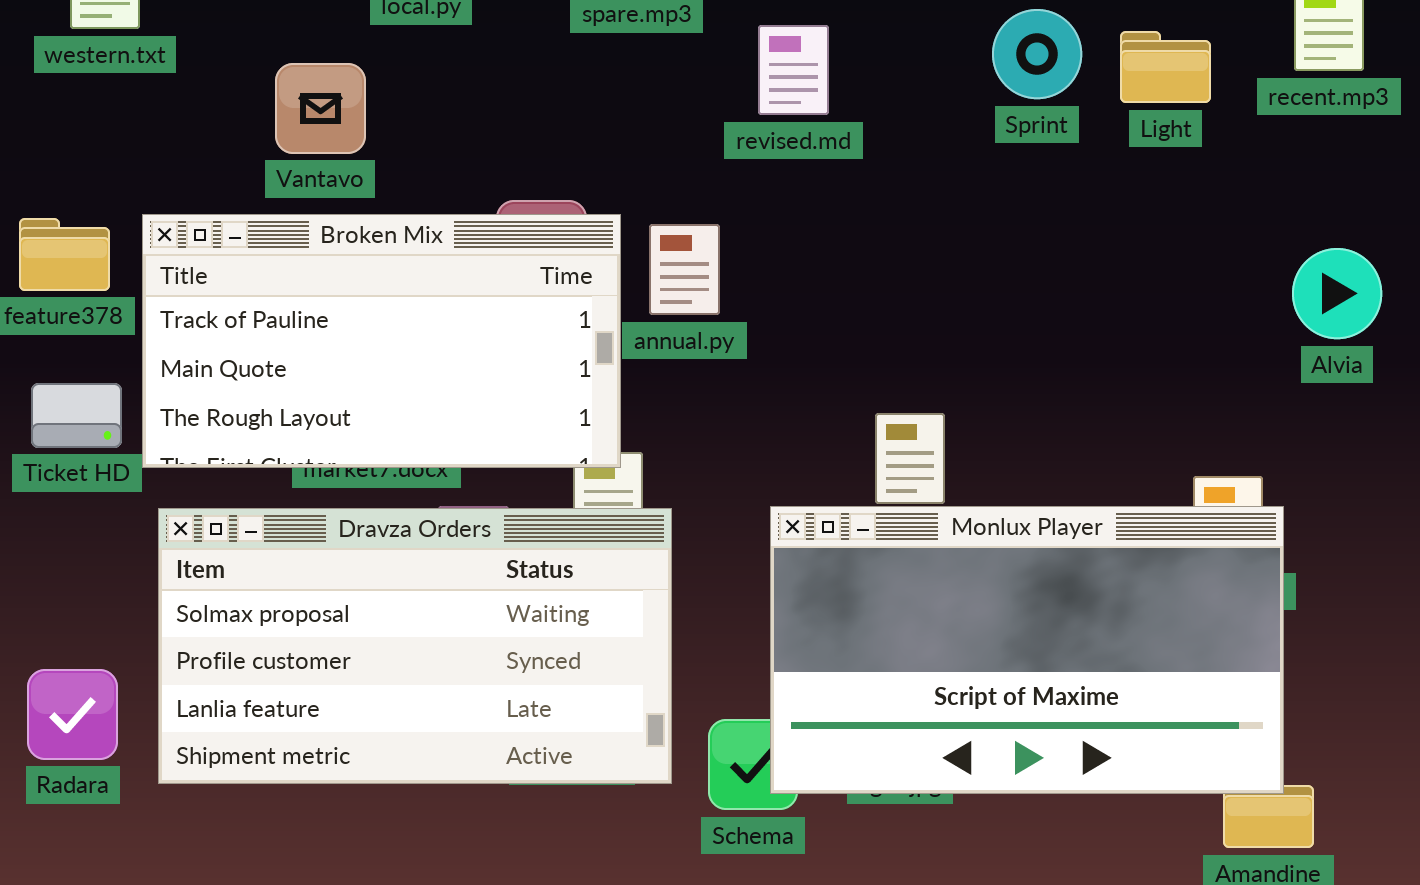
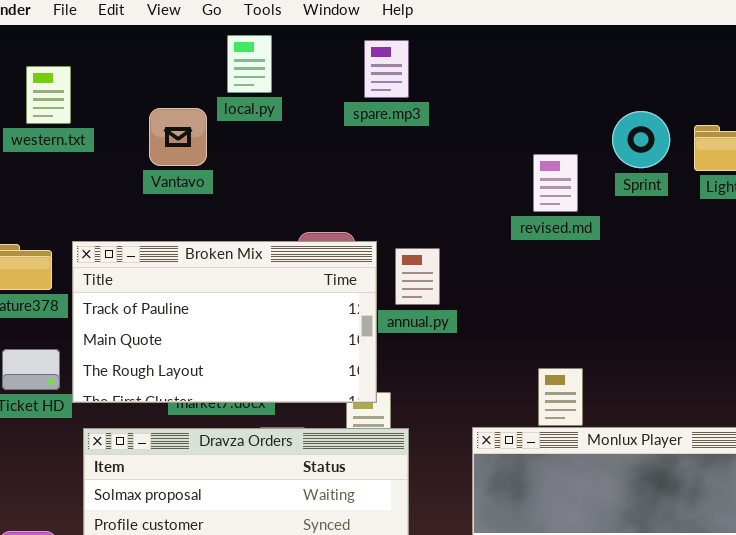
revised.md: [758,25,829,115] -> [533,154,578,212], moved
Vantavo: [275,63,366,154] -> [149,108,207,166], moved

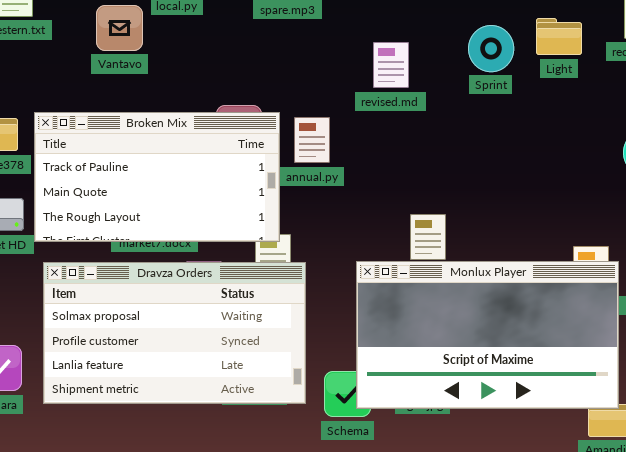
Sprint: [612,111,670,168] -> [468,25,514,72], moved
revised.md: [533,154,578,212] -> [373,42,409,88], moved

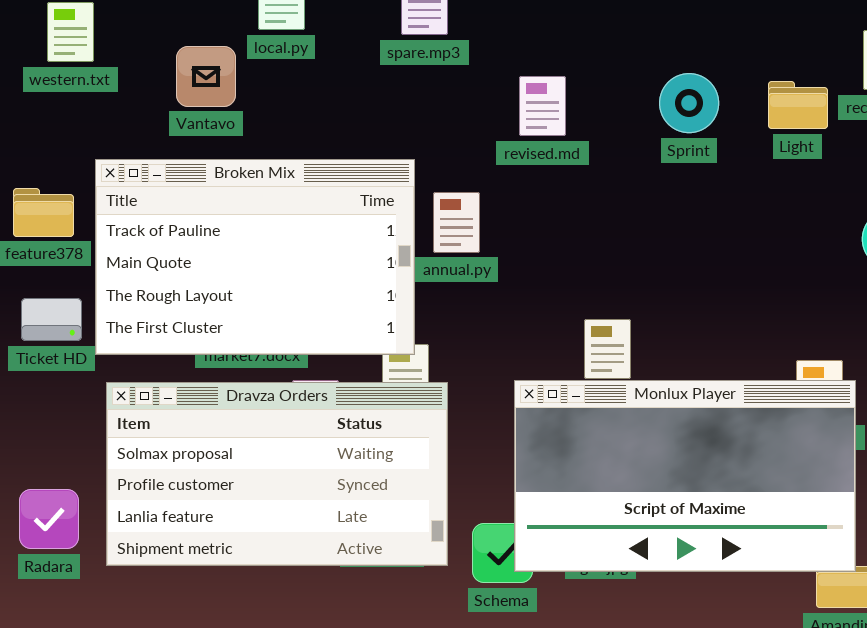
Light: [536,18,582,55] -> [768,81,828,129], moved
revised.md: [373,42,409,88] -> [519,76,566,136], moved
Broken Mix: [34,112,280,242] -> [95,159,415,355], resized

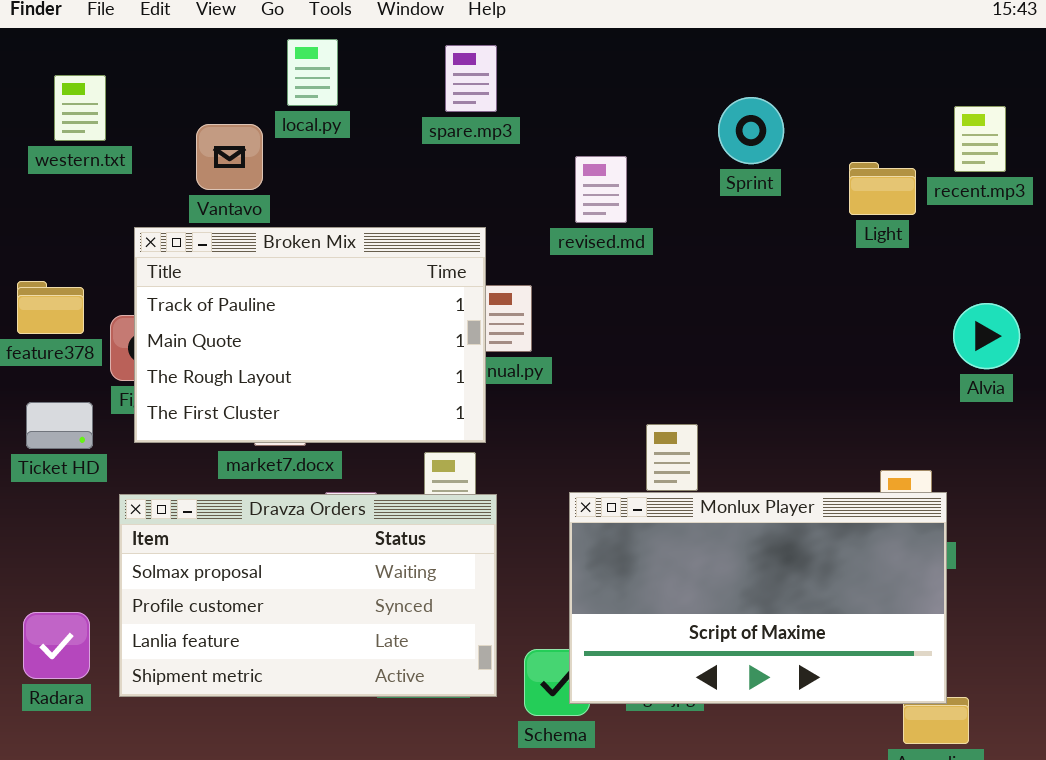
Sprint: [659,73,719,133] -> [718,97,784,164], moved
Broken Mix: [95,159,415,355] -> [134,227,486,443], moved

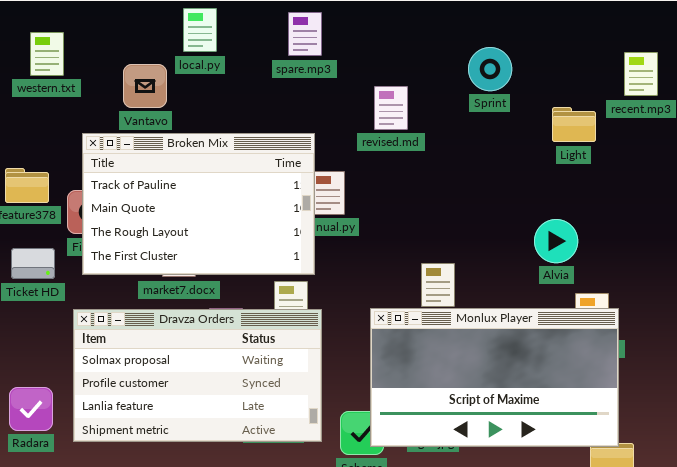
Light: [849,162,916,215] -> [552,107,596,142], moved
Alvia: [953,303,1020,369] -> [534,219,578,263], moved

